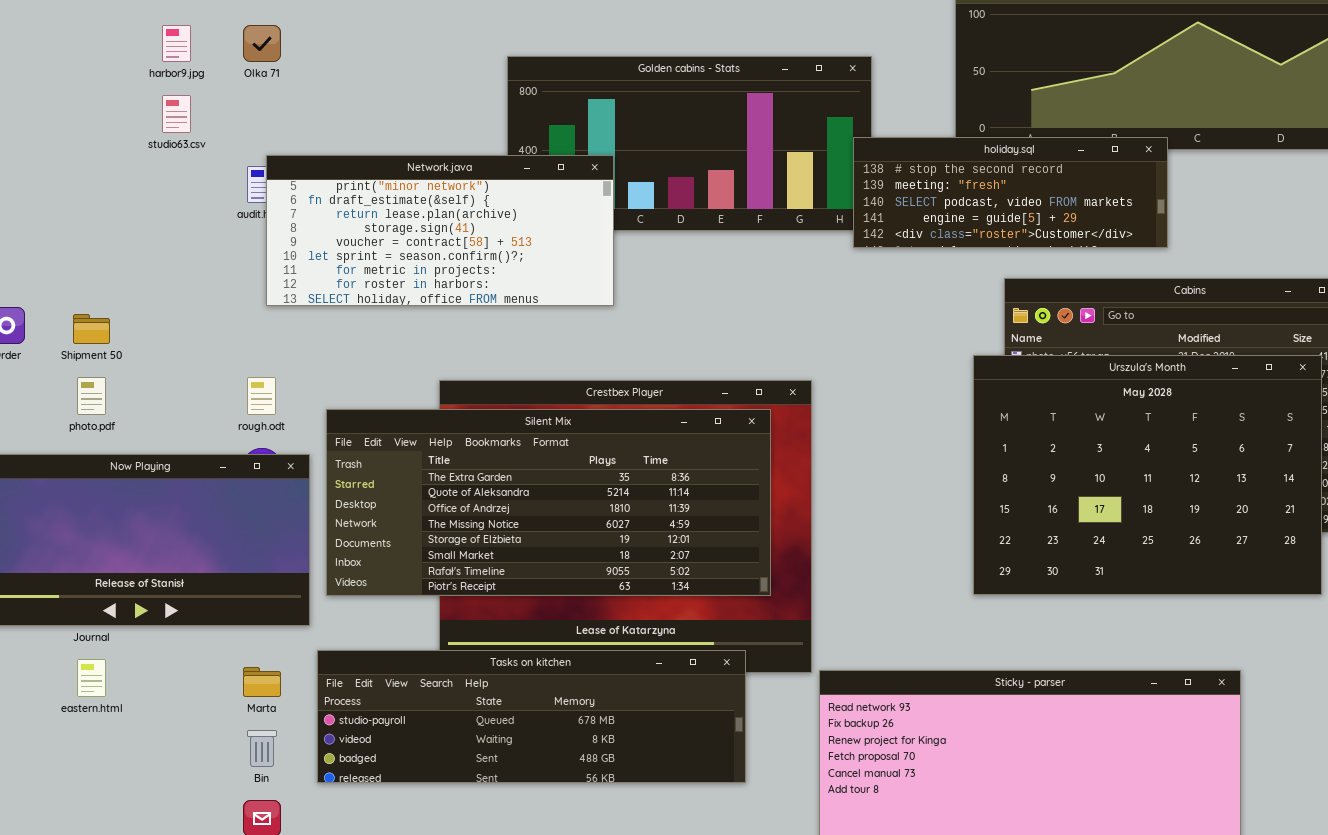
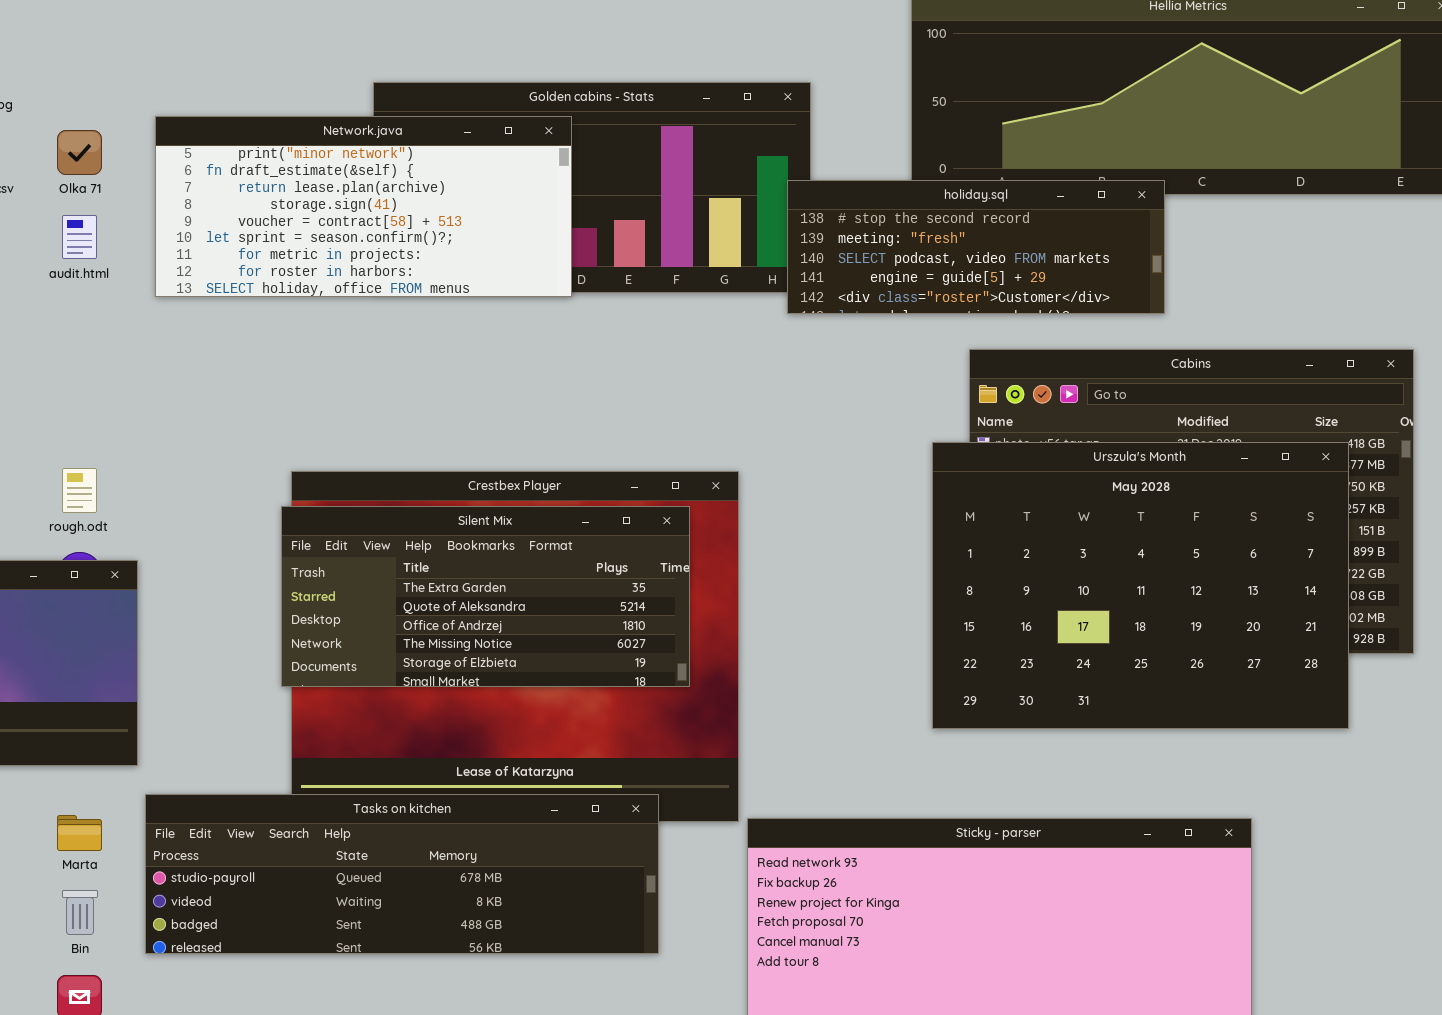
Olka 71: [243,25,281,62] -> [57,130,102,175], moved
Network.java: [266,155,614,306] -> [155,116,572,297], moved
Silent Mix: [326,409,771,596] -> [281,506,690,687], resized

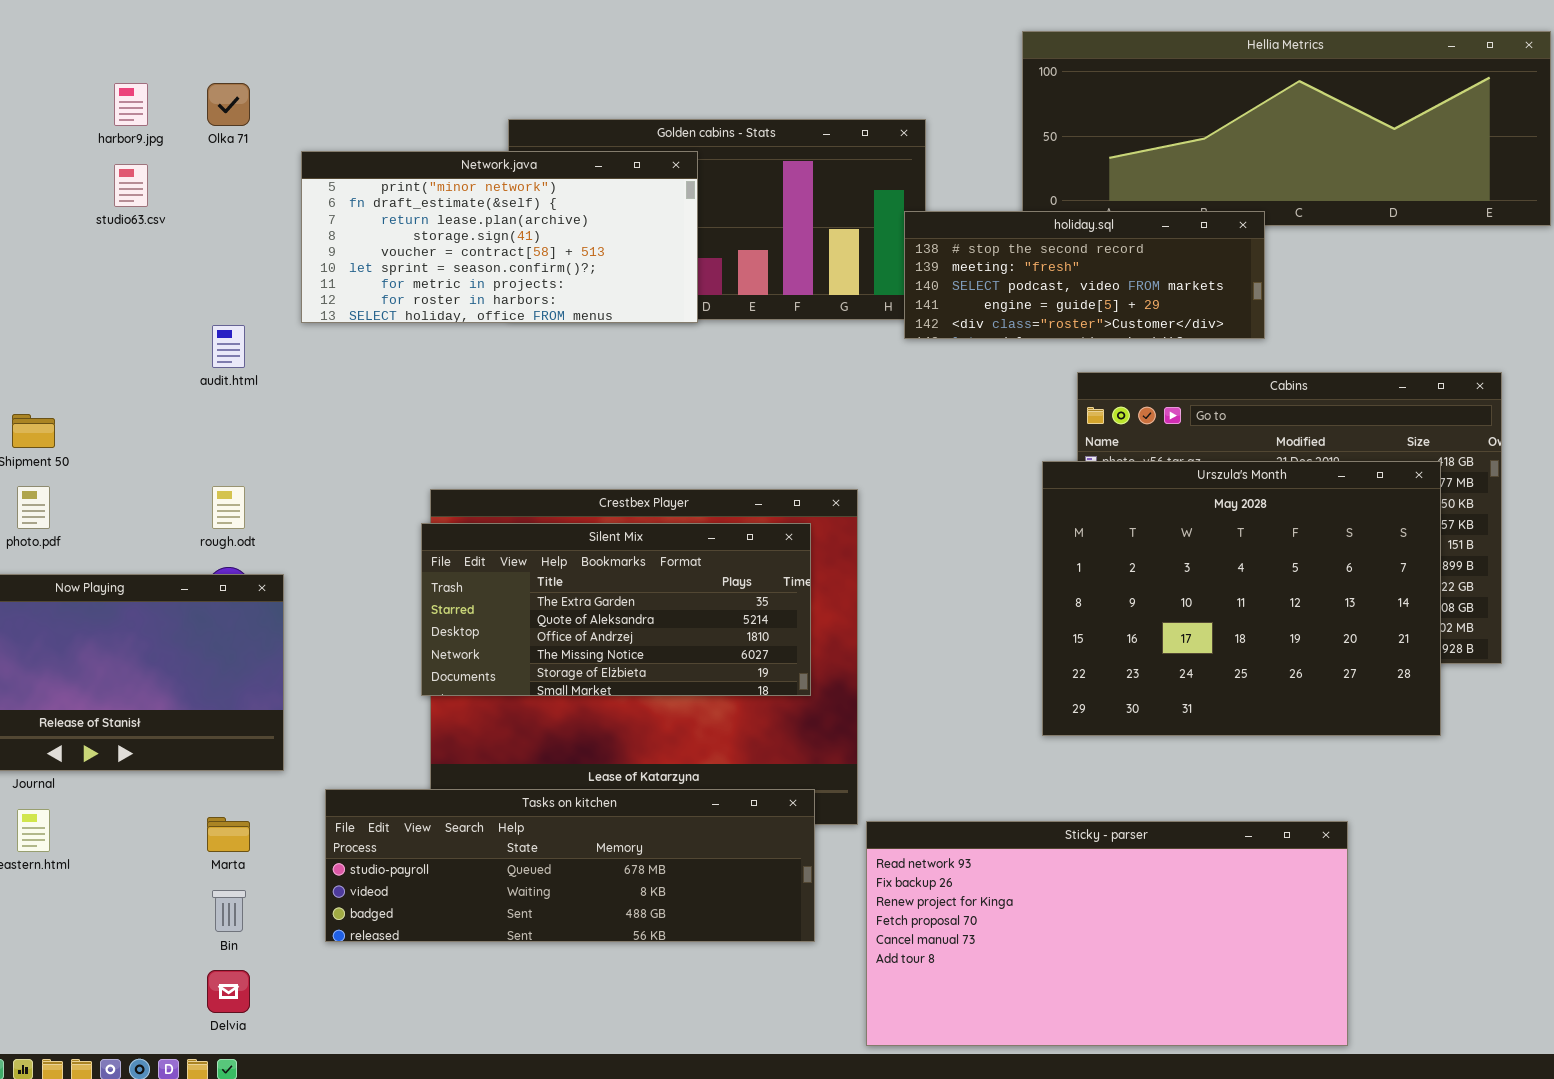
Olka 71: [57,130,102,175] -> [207,83,250,126], moved
audit.html: [62,215,97,259] -> [212,325,245,368], moved
Tasks on kitchen: [145,794,659,954] -> [325,789,815,942], moved

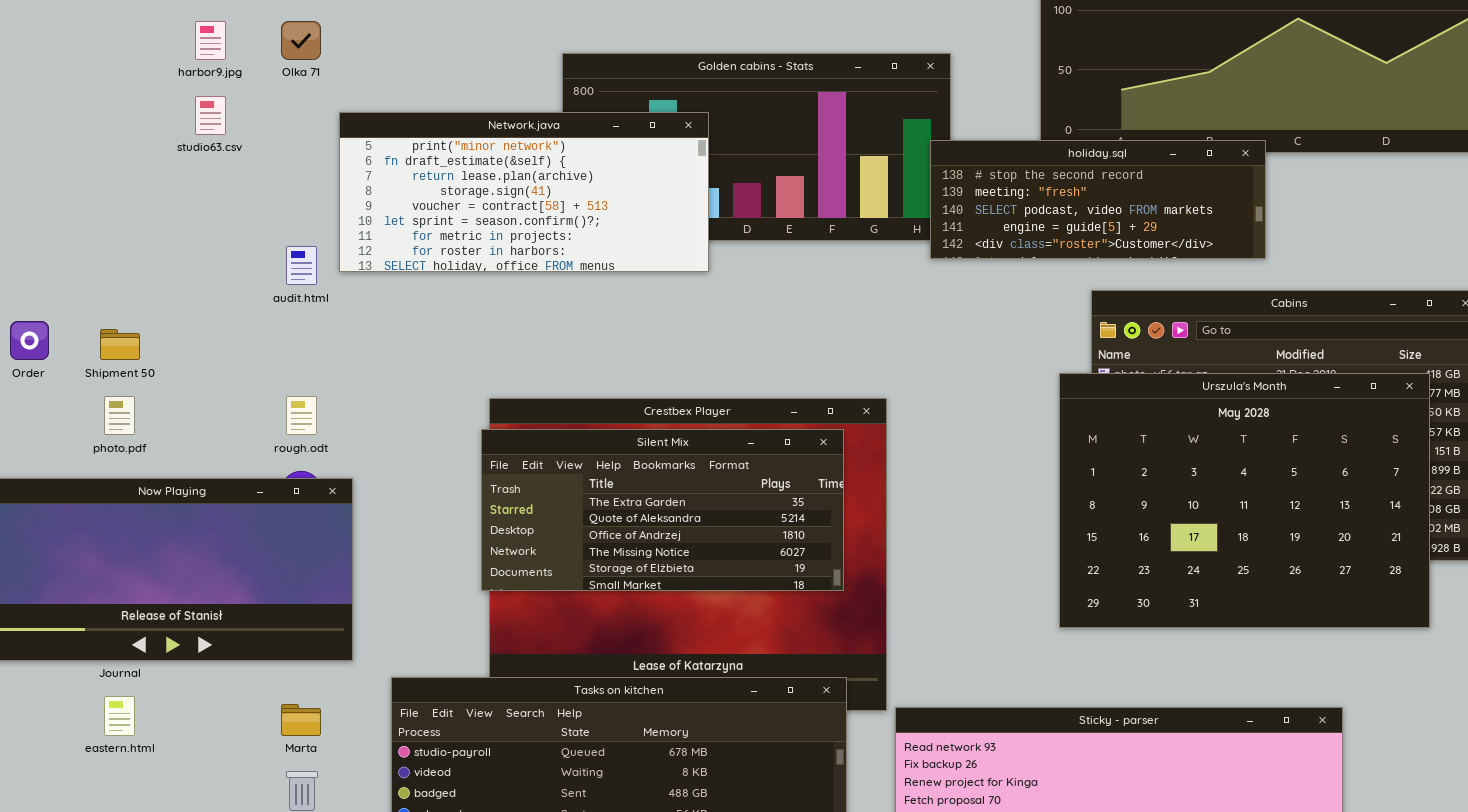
Network.java: [301,151,698,323] -> [339,112,709,272], moved

